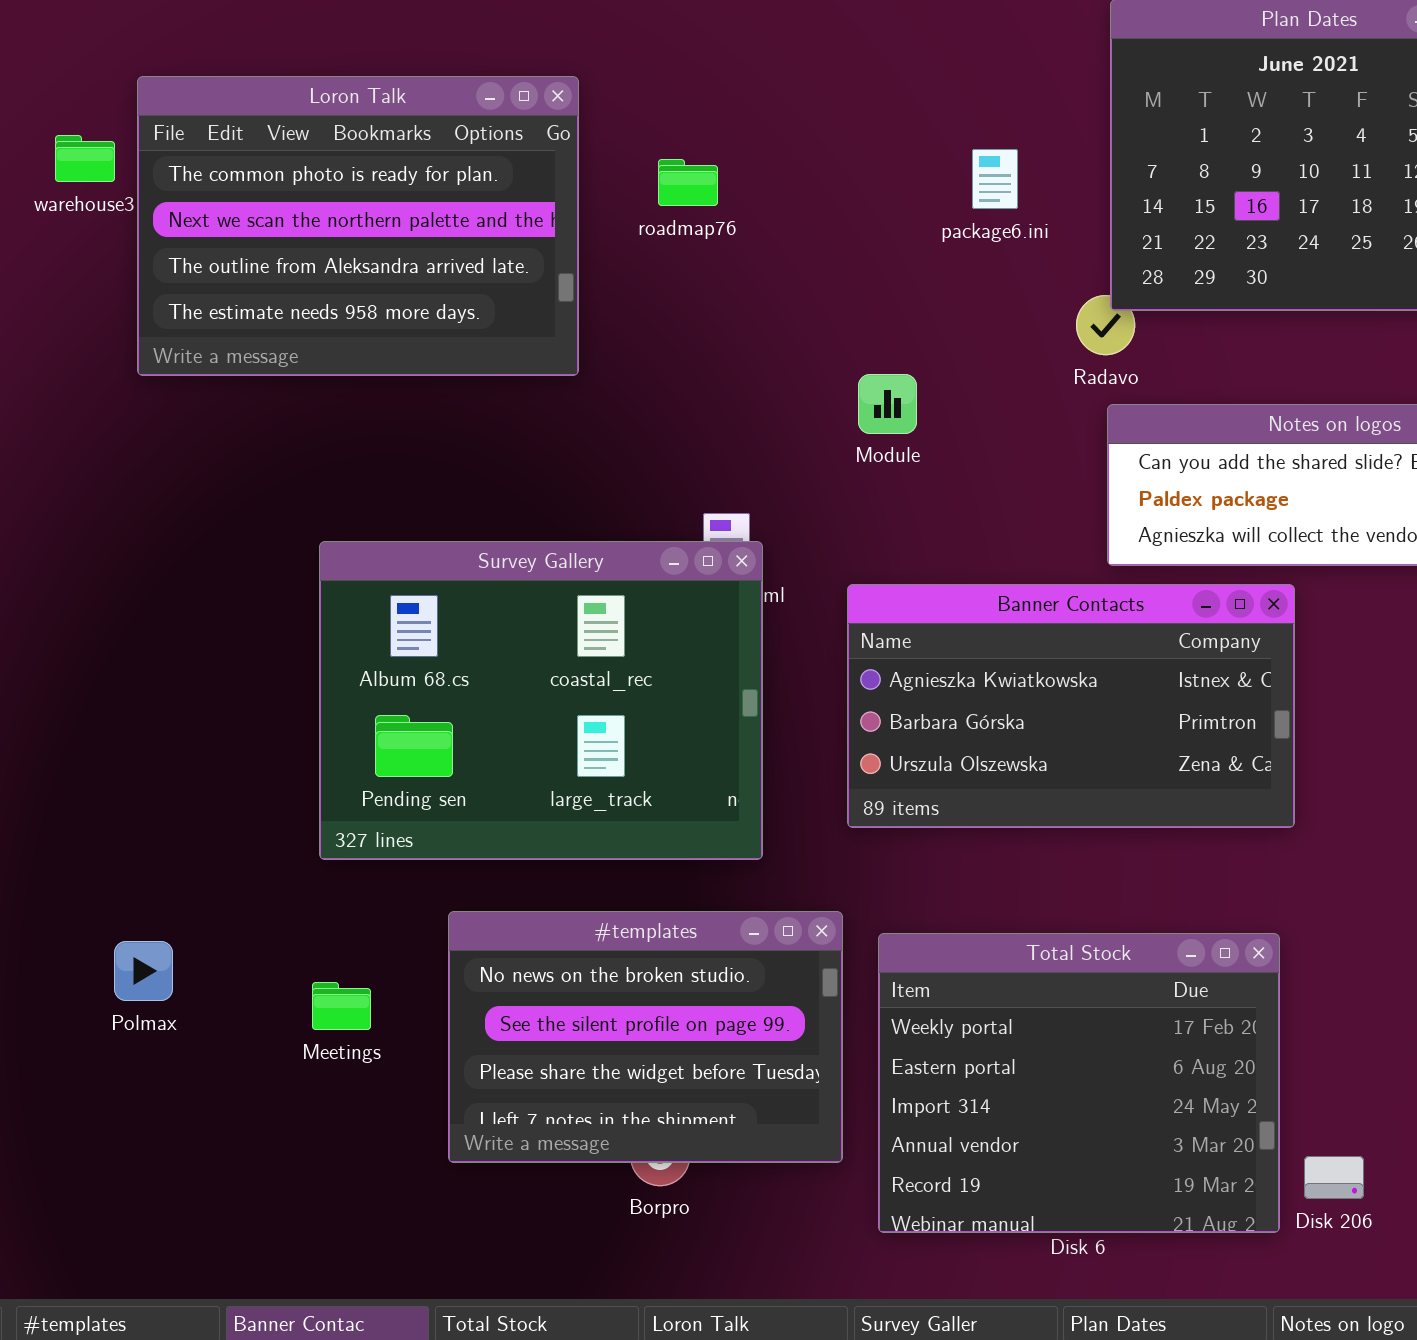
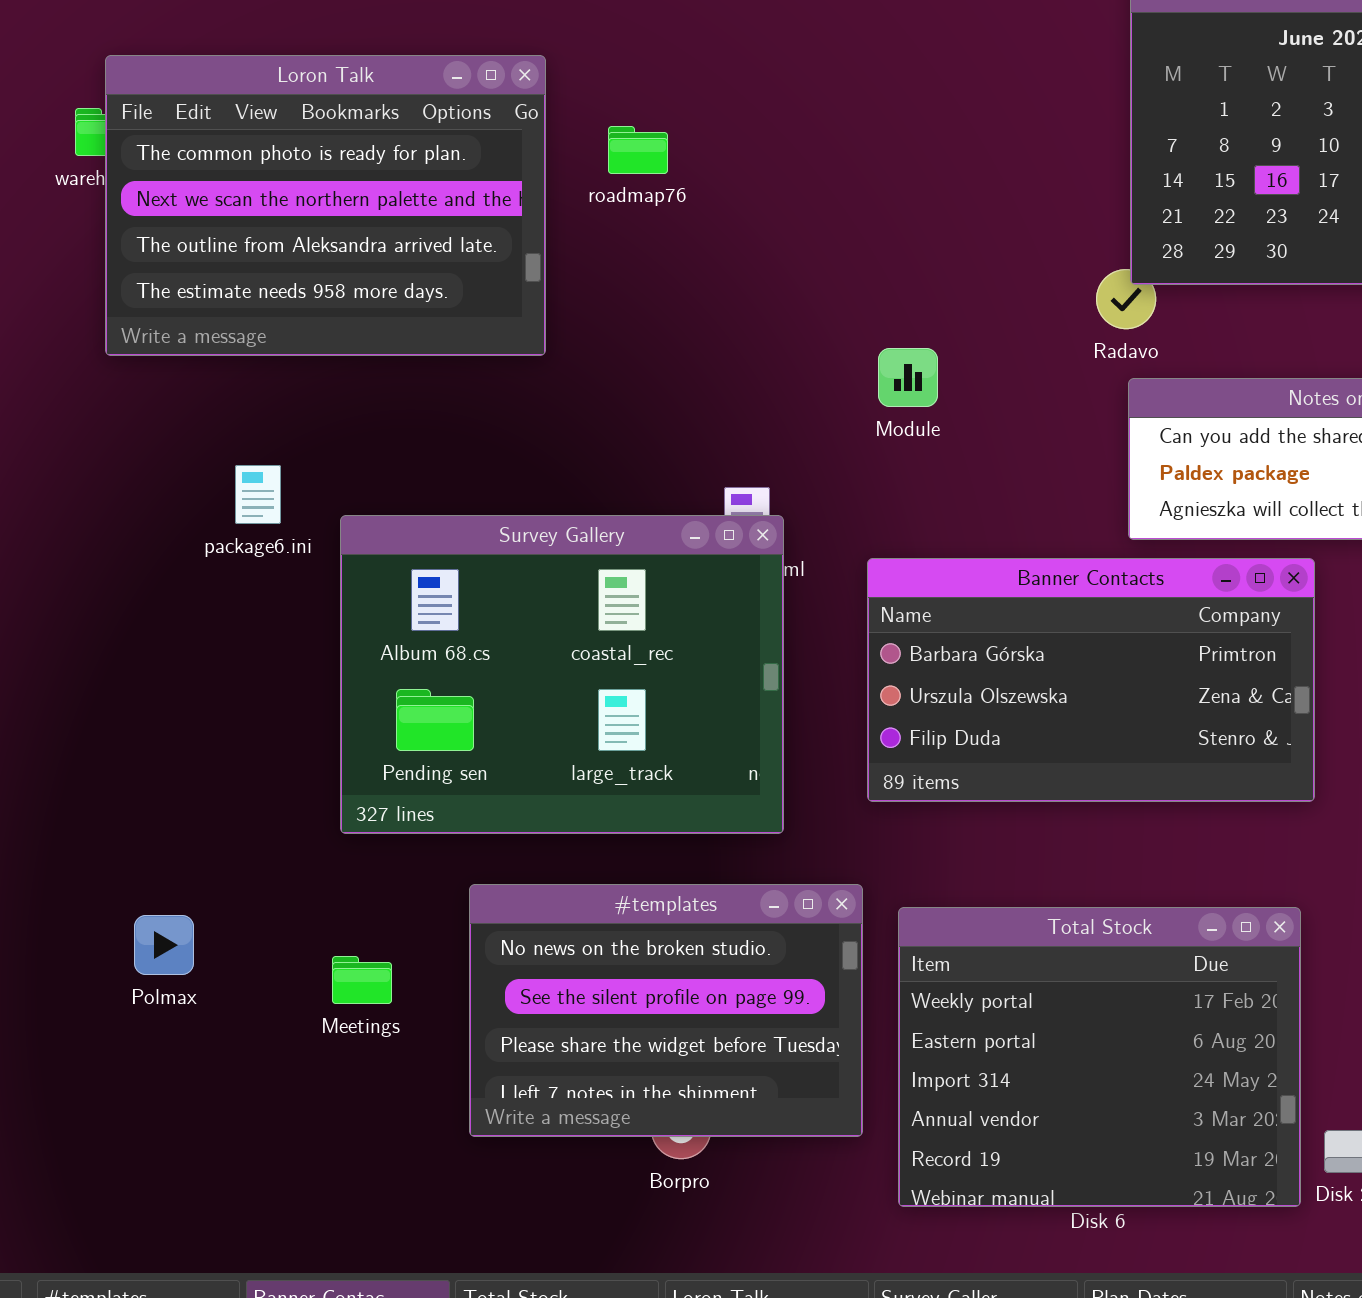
Loron Talk: [137,76,579,376] -> [105,55,546,356], moved
package6.ini: [972,149,1018,209] -> [235,465,281,524], moved
roadmap76: [658,159,718,206] -> [608,126,668,174], moved
Banner Contacts: [847,584,1295,828] -> [867,558,1315,802], scrolled down 1 row

